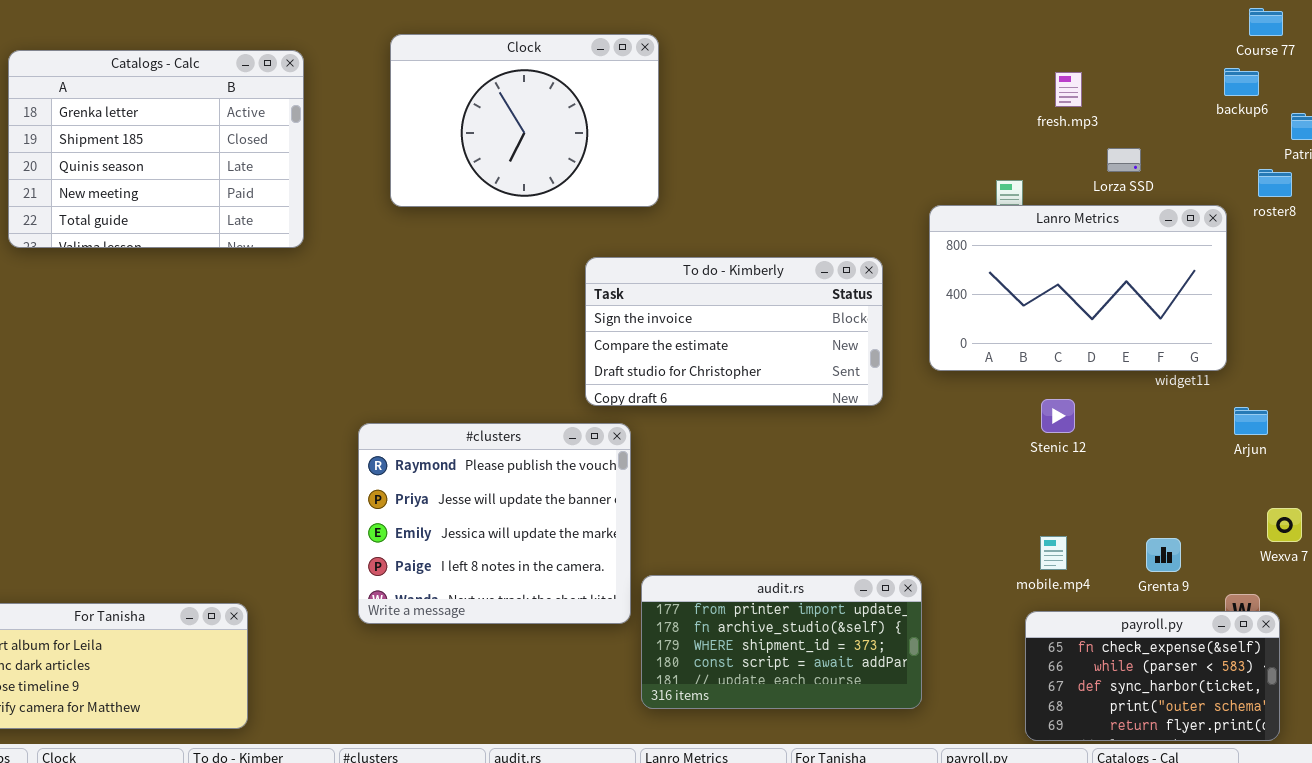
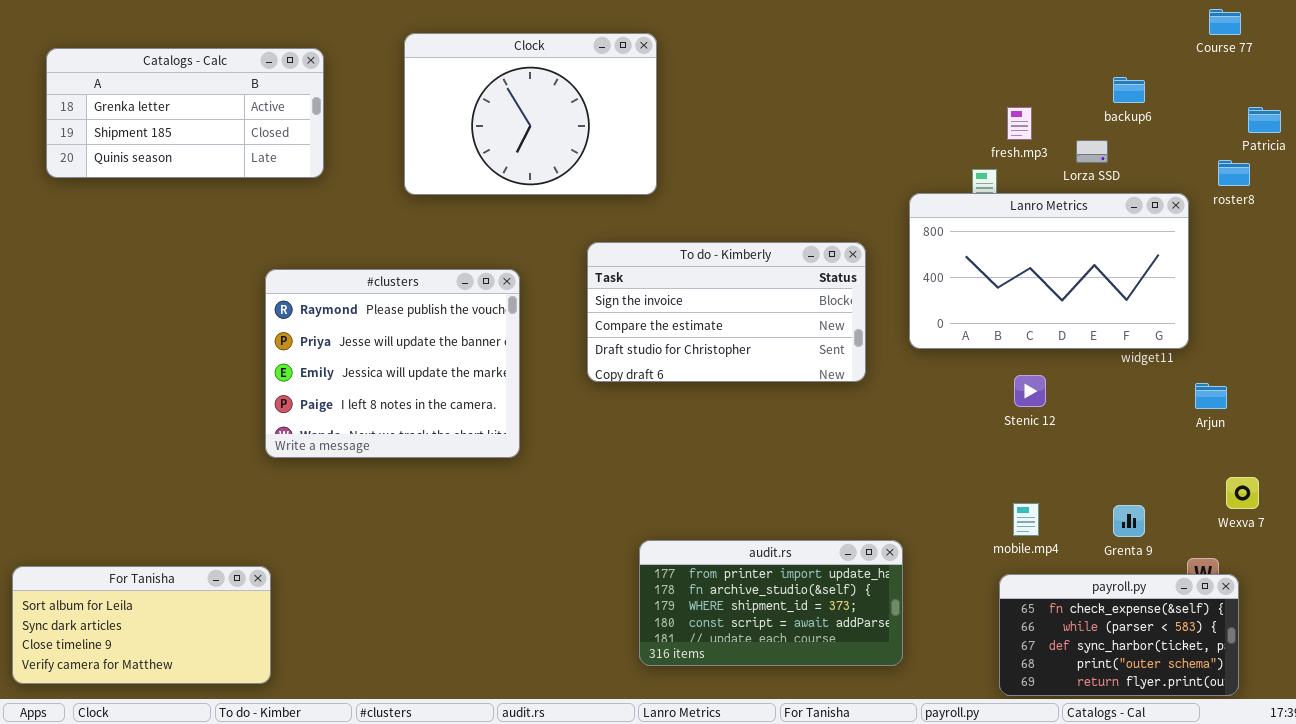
Catalogs - Calc: [8,50,304,248] -> [46,48,324,178], resized
backup6: [1224,68,1259,96] -> [1113,77,1145,103], moved
fresh.mp3: [1055,72,1082,107] -> [1007,107,1032,140], moved
#clusters: [358,423,631,624] -> [265,269,520,458], moved

